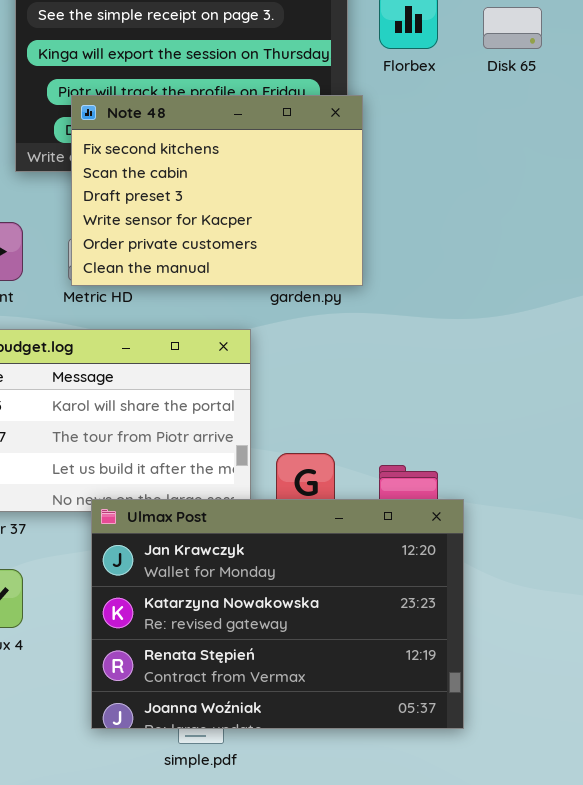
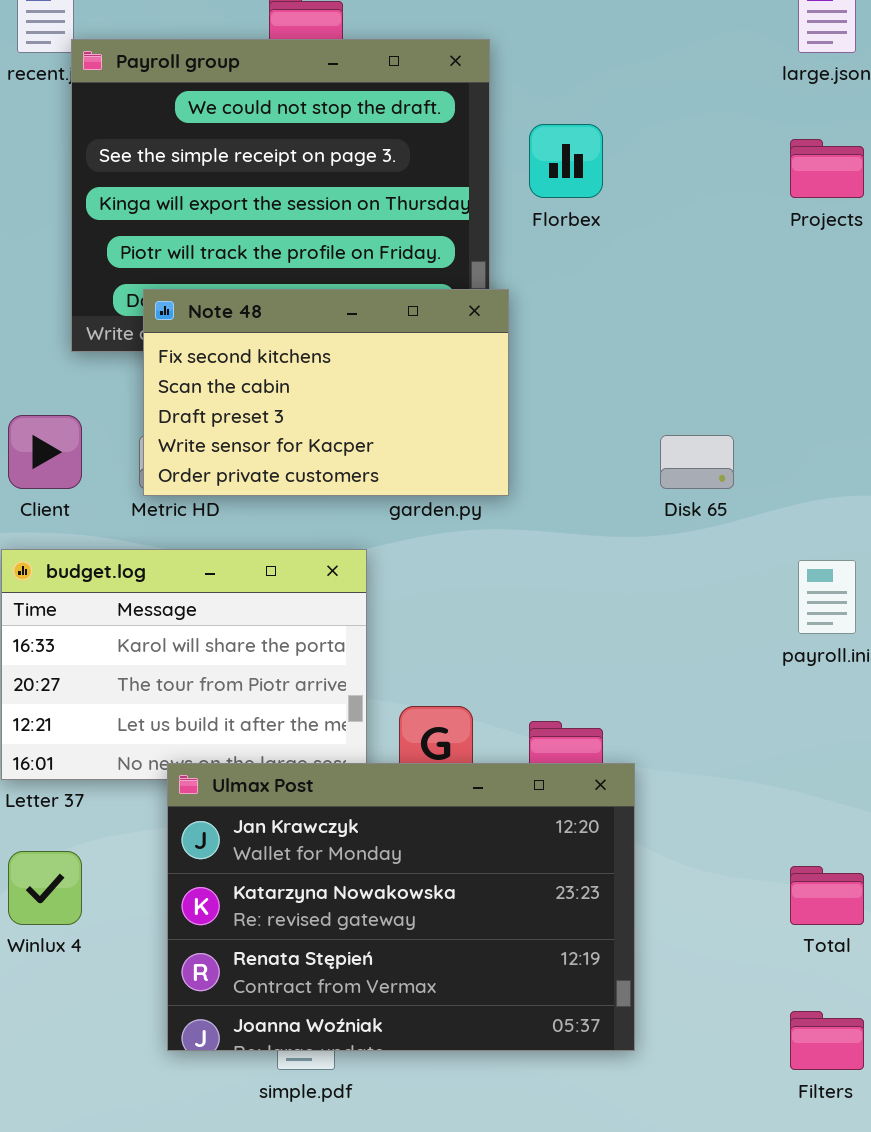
Disk 65: [483,7,542,49] -> [660,435,734,489], moved
Note 48: [71,95,363,286] -> [143,289,509,496], resized

